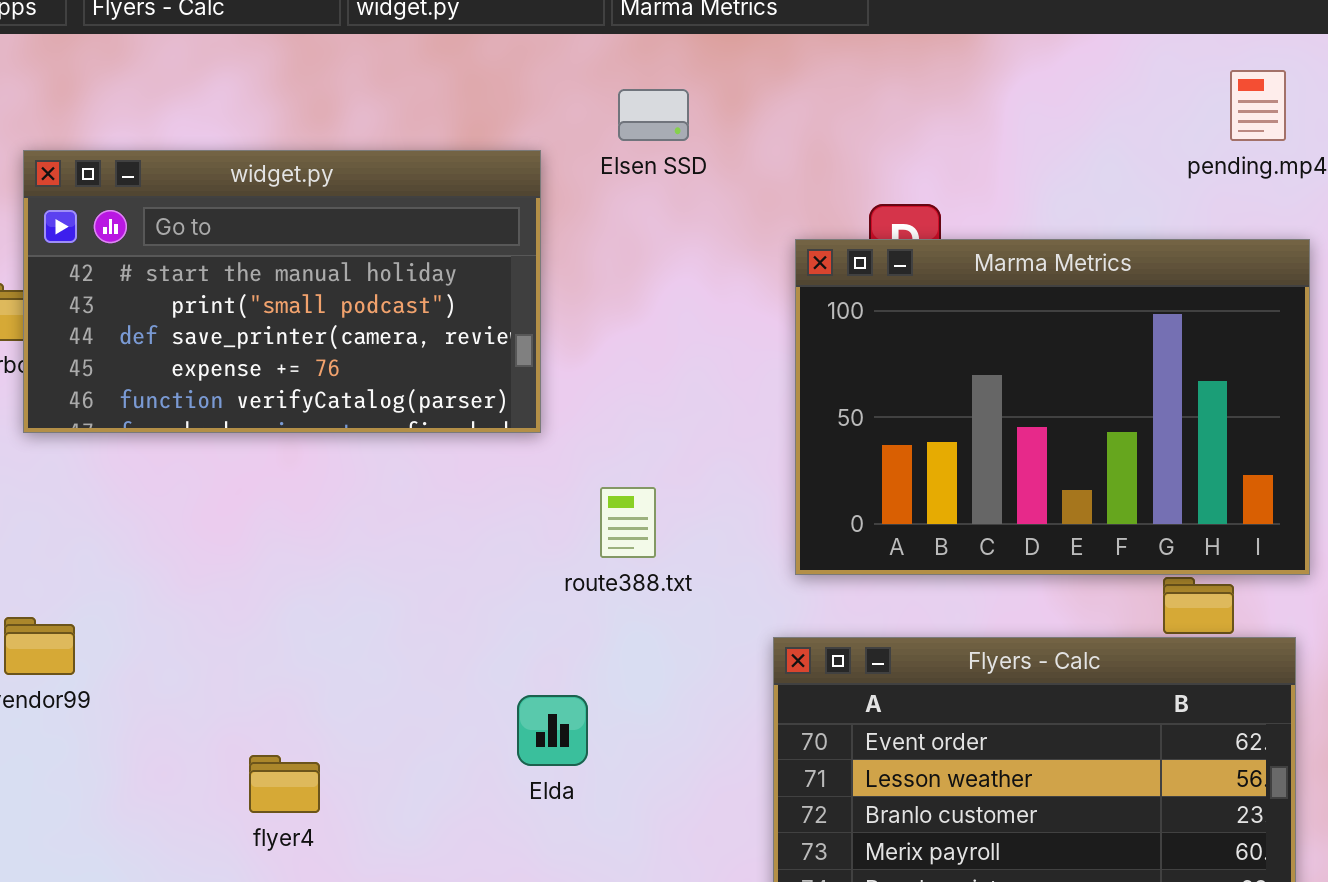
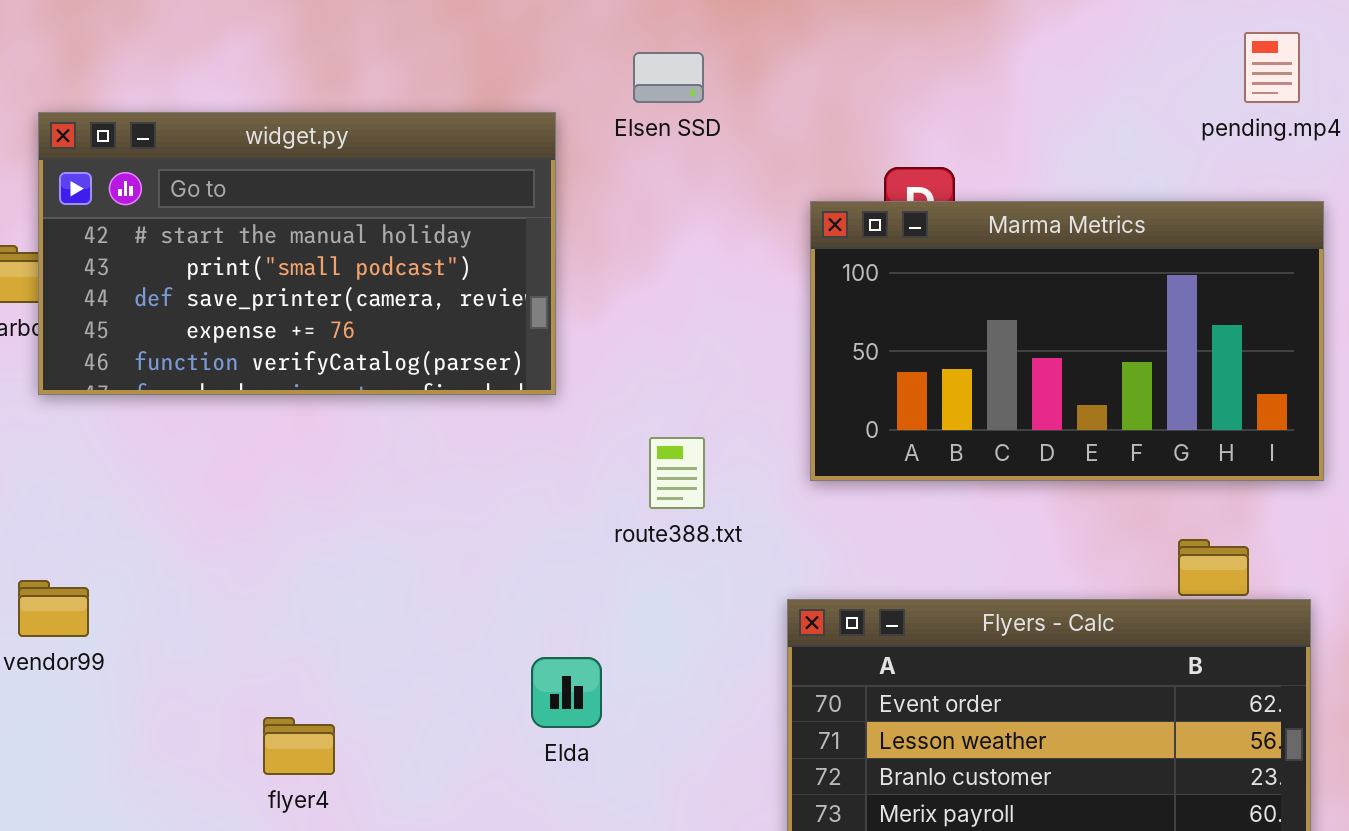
Marma Metrics: [795,239,1310,575] -> [810,201,1324,481], resized
route388.txt: [600,487,656,558] -> [649,437,705,509], moved

